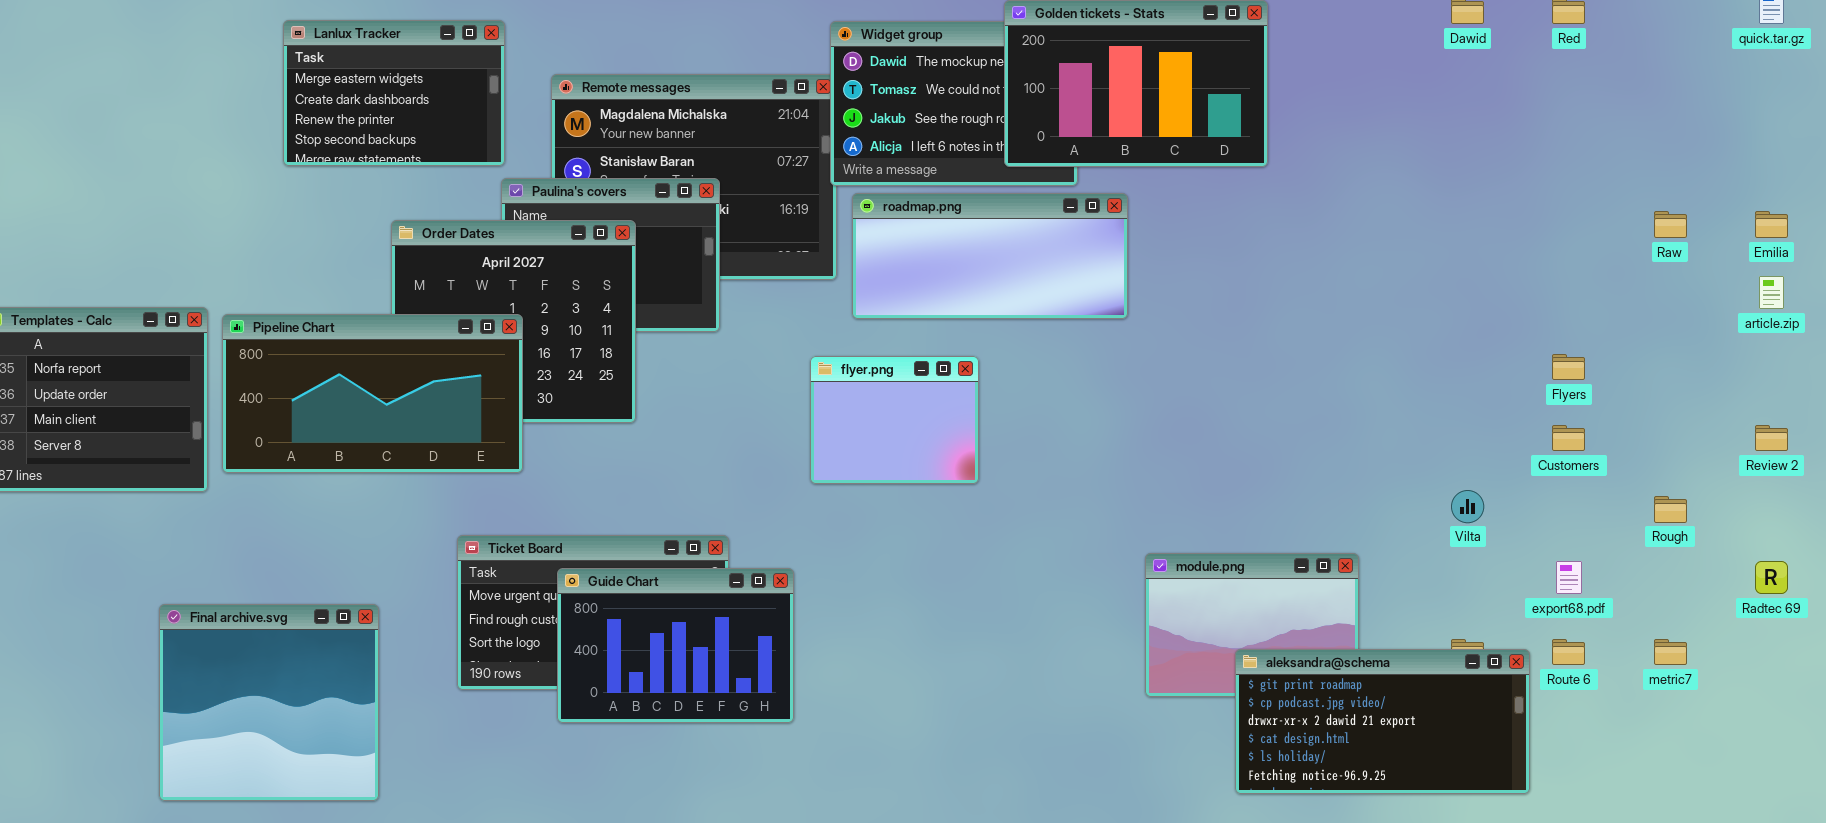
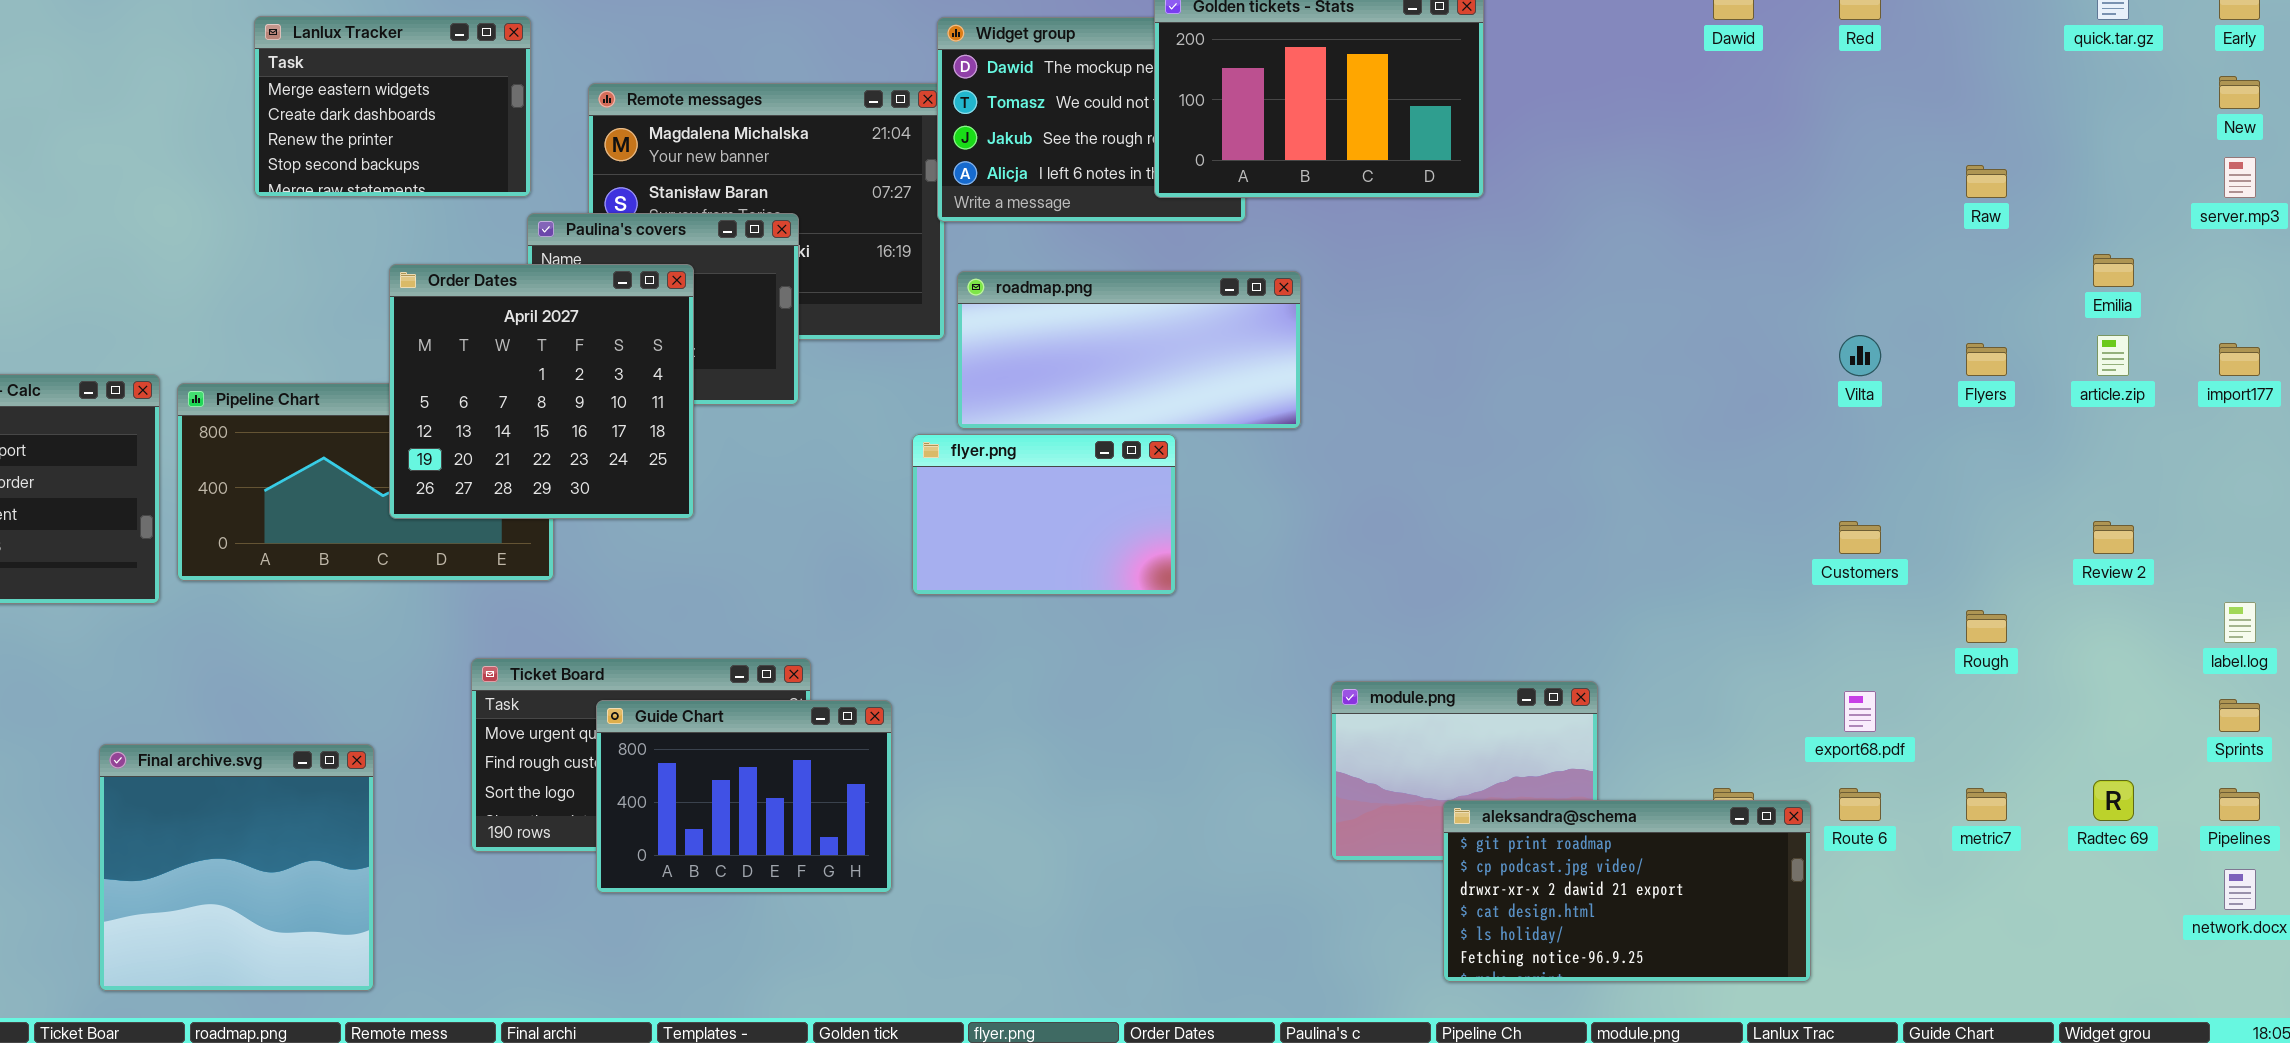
roadmap.png: [852,193,1128,319] -> [957,271,1301,429], moved
Raw: [1654,211,1687,238] -> [1966,165,2007,198], moved
Order Dates: [391,220,636,423] -> [389,264,694,519], raised
Flyers: [1552,354,1585,380] -> [1966,343,2007,376], moved
flyer.png: [810,356,979,484] -> [912,434,1176,595], resized
Vilta: [1451,490,1484,523] -> [1839,335,1881,376], moved
Radtec 69: [1755,561,1788,594] -> [2093,780,2134,821], moved

